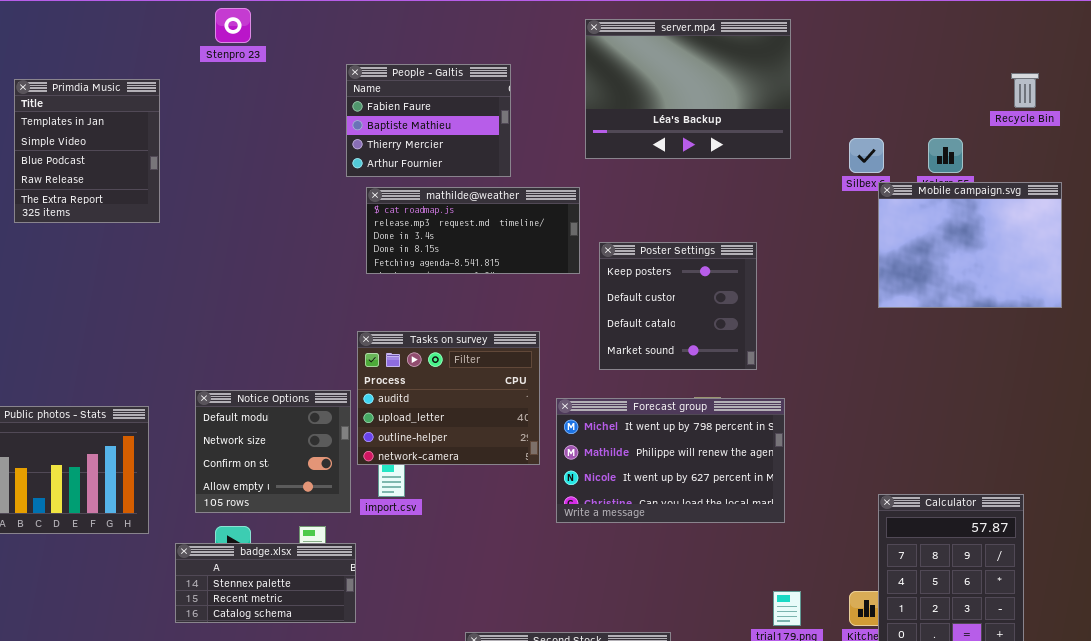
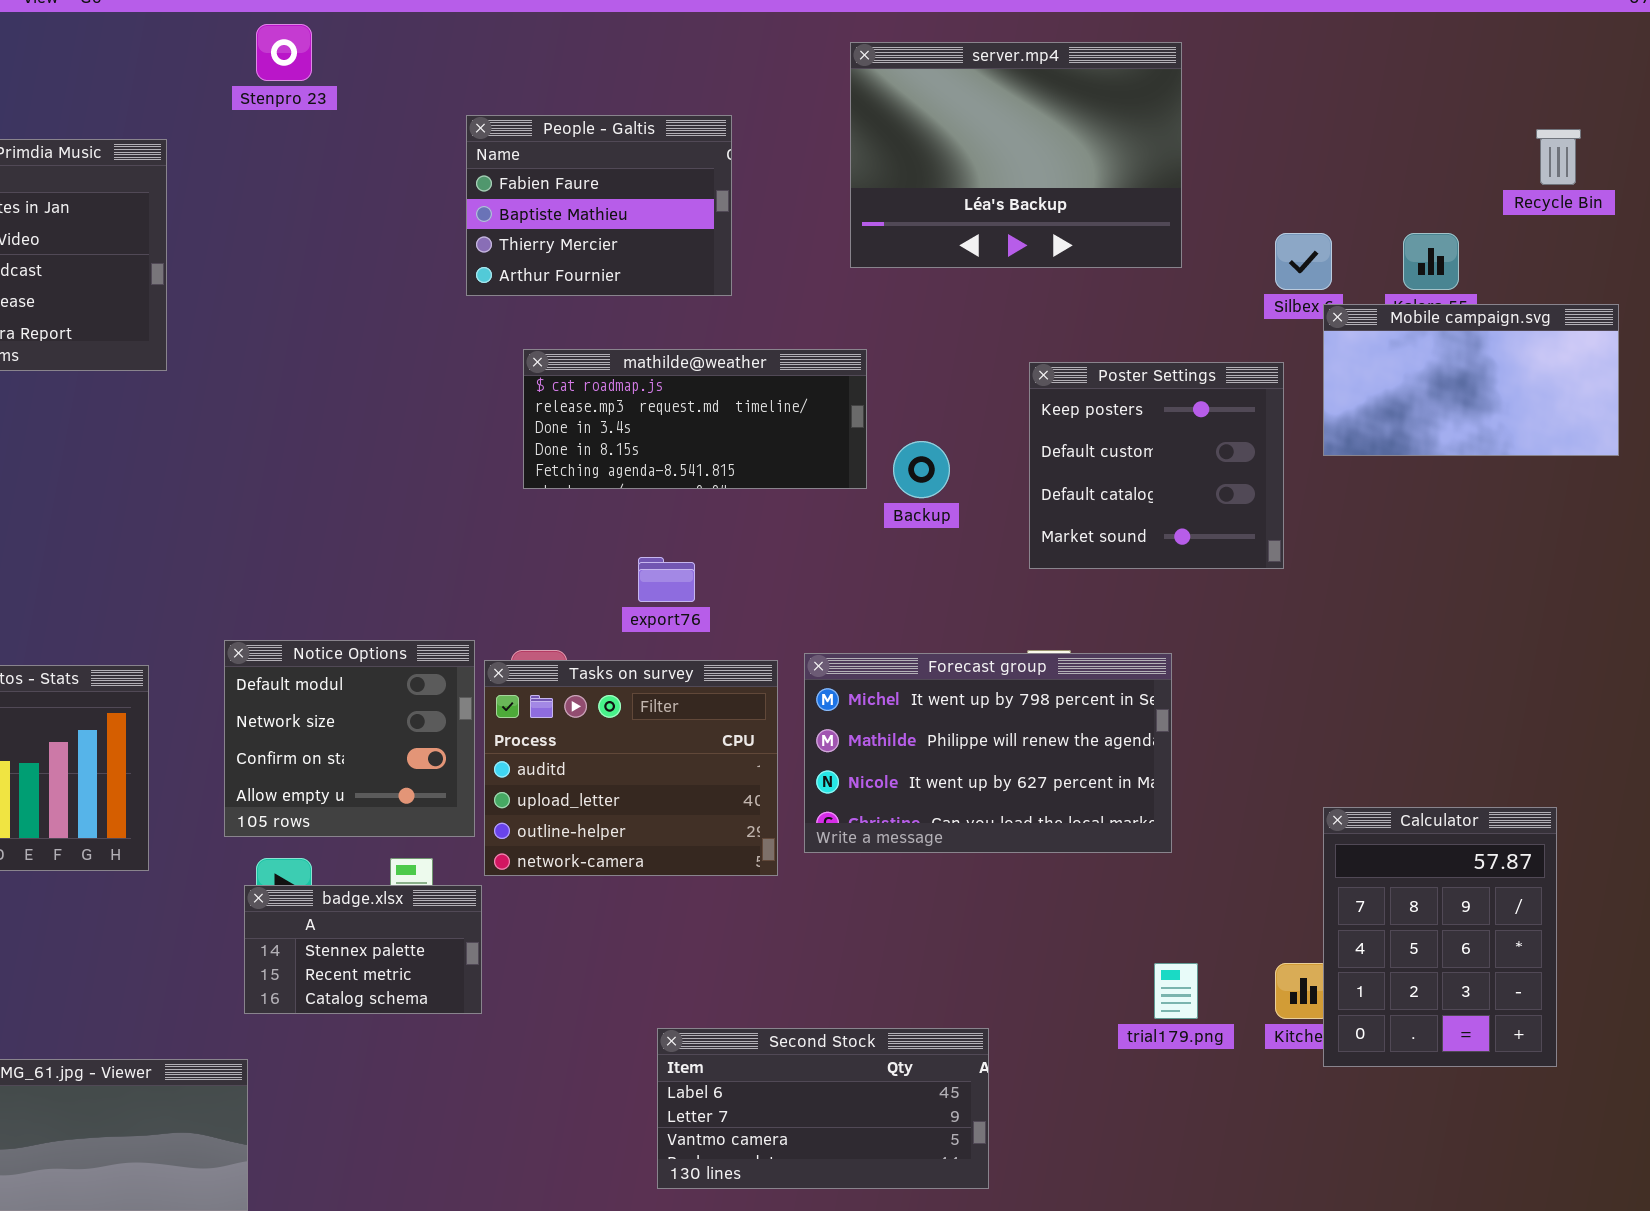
Mobile campaign.svg: [878,182,1062,308] -> [1323,304,1619,456], resized
mathilde@weather: [366,187,580,274] -> [523,349,867,489], moved
Poster Settings: [599,242,757,370] -> [1029,362,1284,569], moved
Tasks on survey: [357,331,540,465] -> [484,660,778,876], moved
badge.xlsx: [175,543,356,623] -> [244,885,482,1014], resized

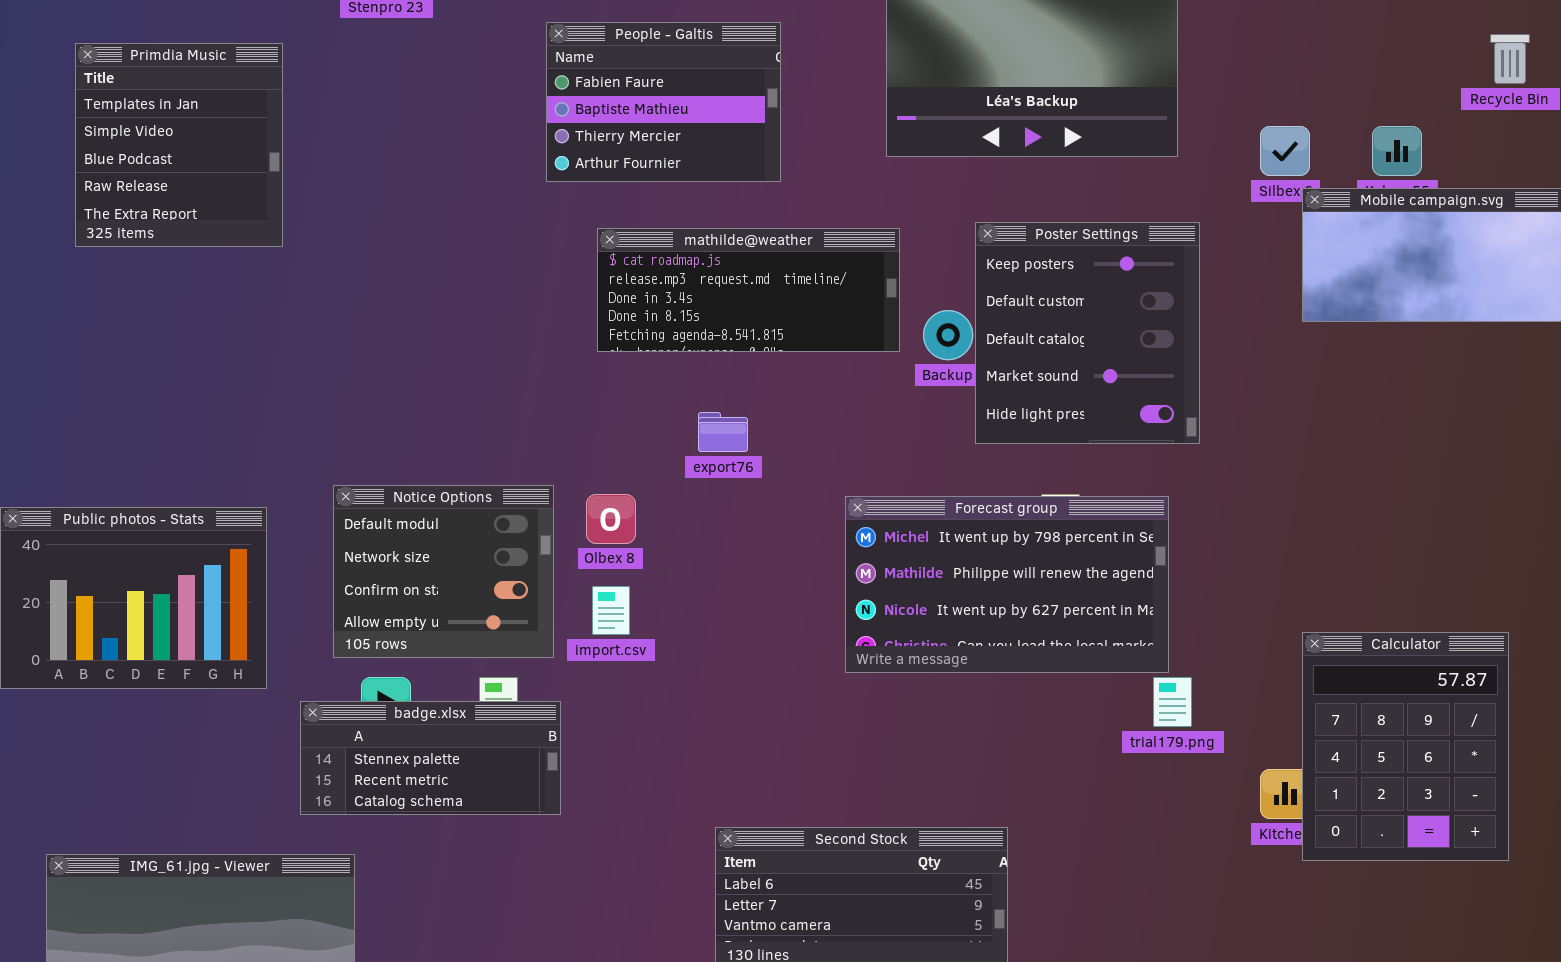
Poster Settings: [1029,362,1284,569] -> [975,222,1200,444], moved, resized
Tasks on survey: [484,660,778,876] -> none, closed
badge.xlsx: [244,885,482,1014] -> [300,701,561,815], resized
trial179.png: [1154,963,1198,1019] -> [1153,677,1192,727], moved

